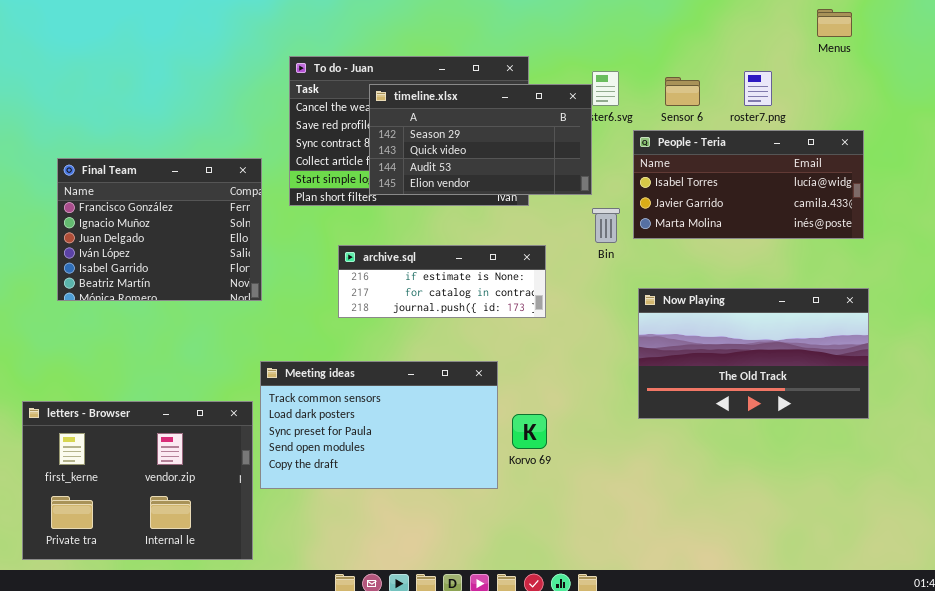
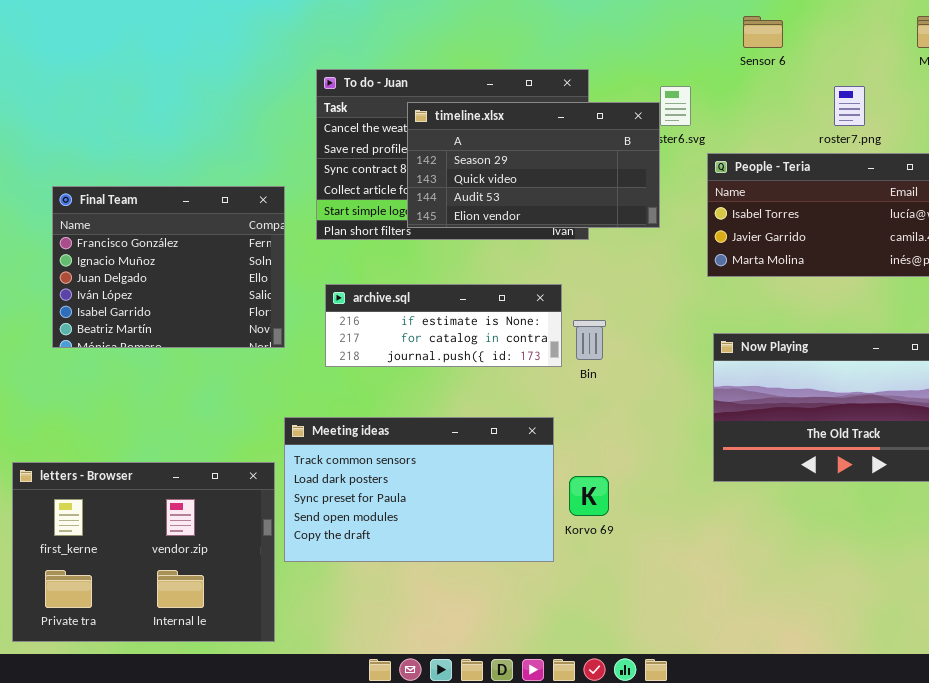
Sensor 6: [665,77,700,106] -> [743,16,783,48], moved
Bin: [592,208,620,243] -> [573,320,606,360], moved
archive.sql: [338,245,546,318] -> [325,284,562,367], moved

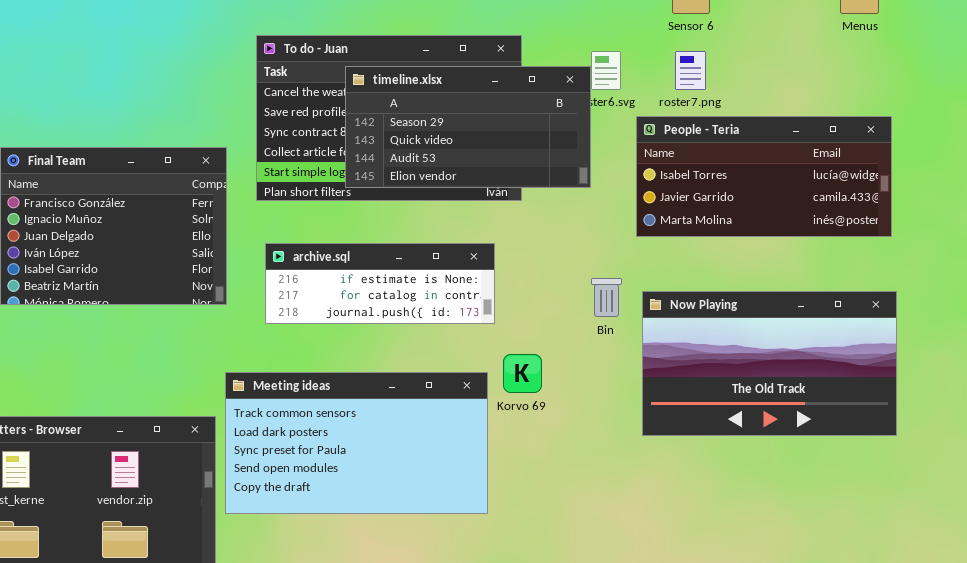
roster7.png: [834,86,865,126] -> [675,51,706,90], moved
Bin: [573,320,606,360] -> [591,278,622,317], moved
Korvo 69: [569,476,609,516] -> [503,354,542,393], moved

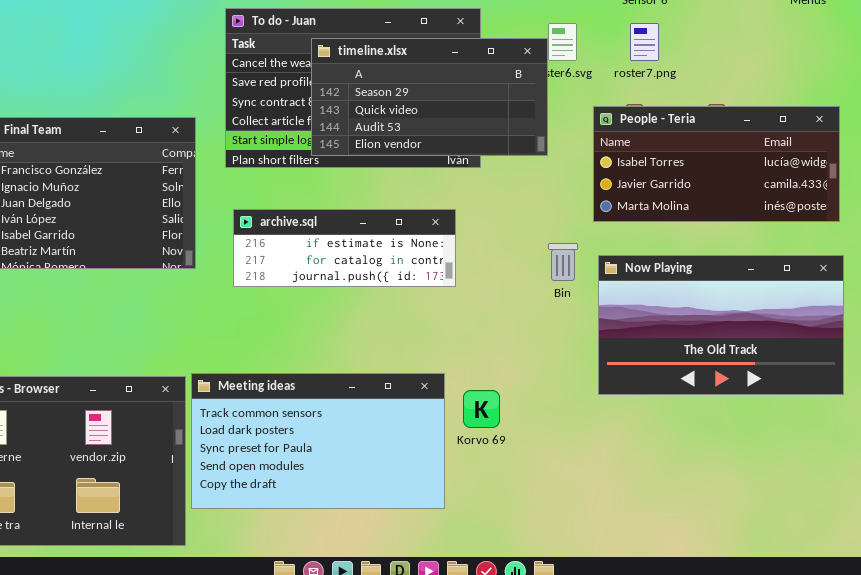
People - Teria: [636,116,892,237] -> [593,106,840,222], moved
Korvo 69: [503,354,542,393] -> [463,390,500,428], moved
Meeting ideas: [225,372,488,514] -> [191,373,445,509], moved

